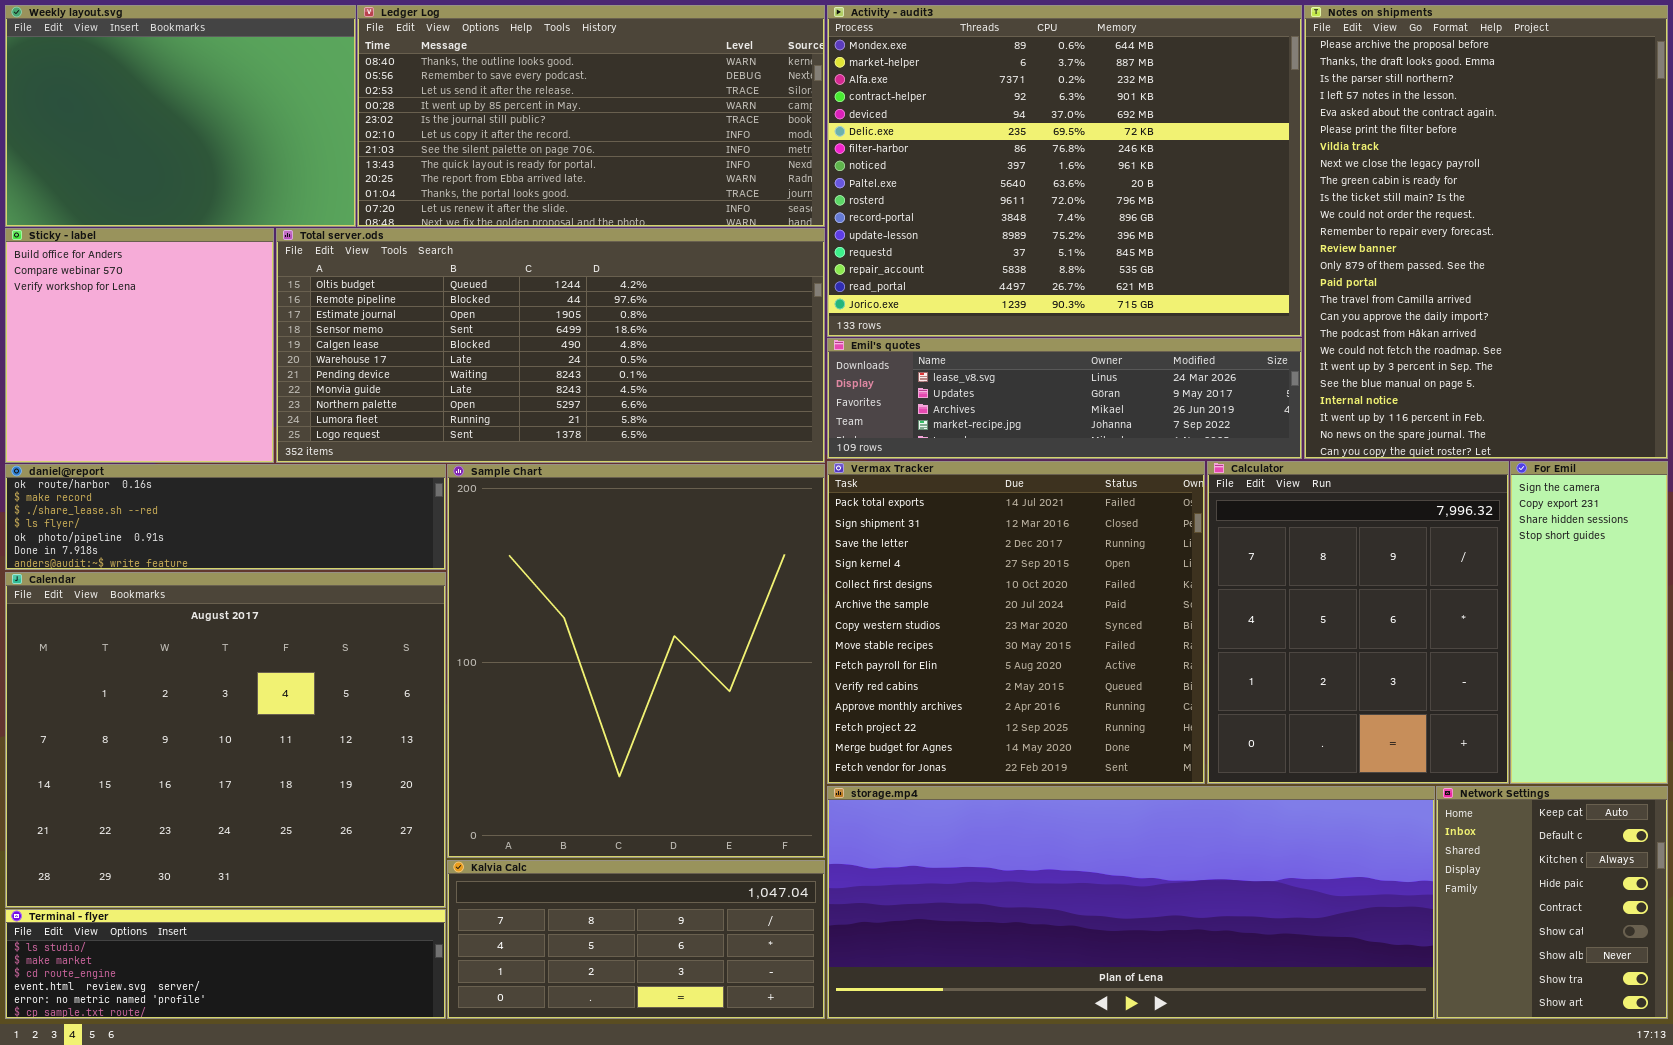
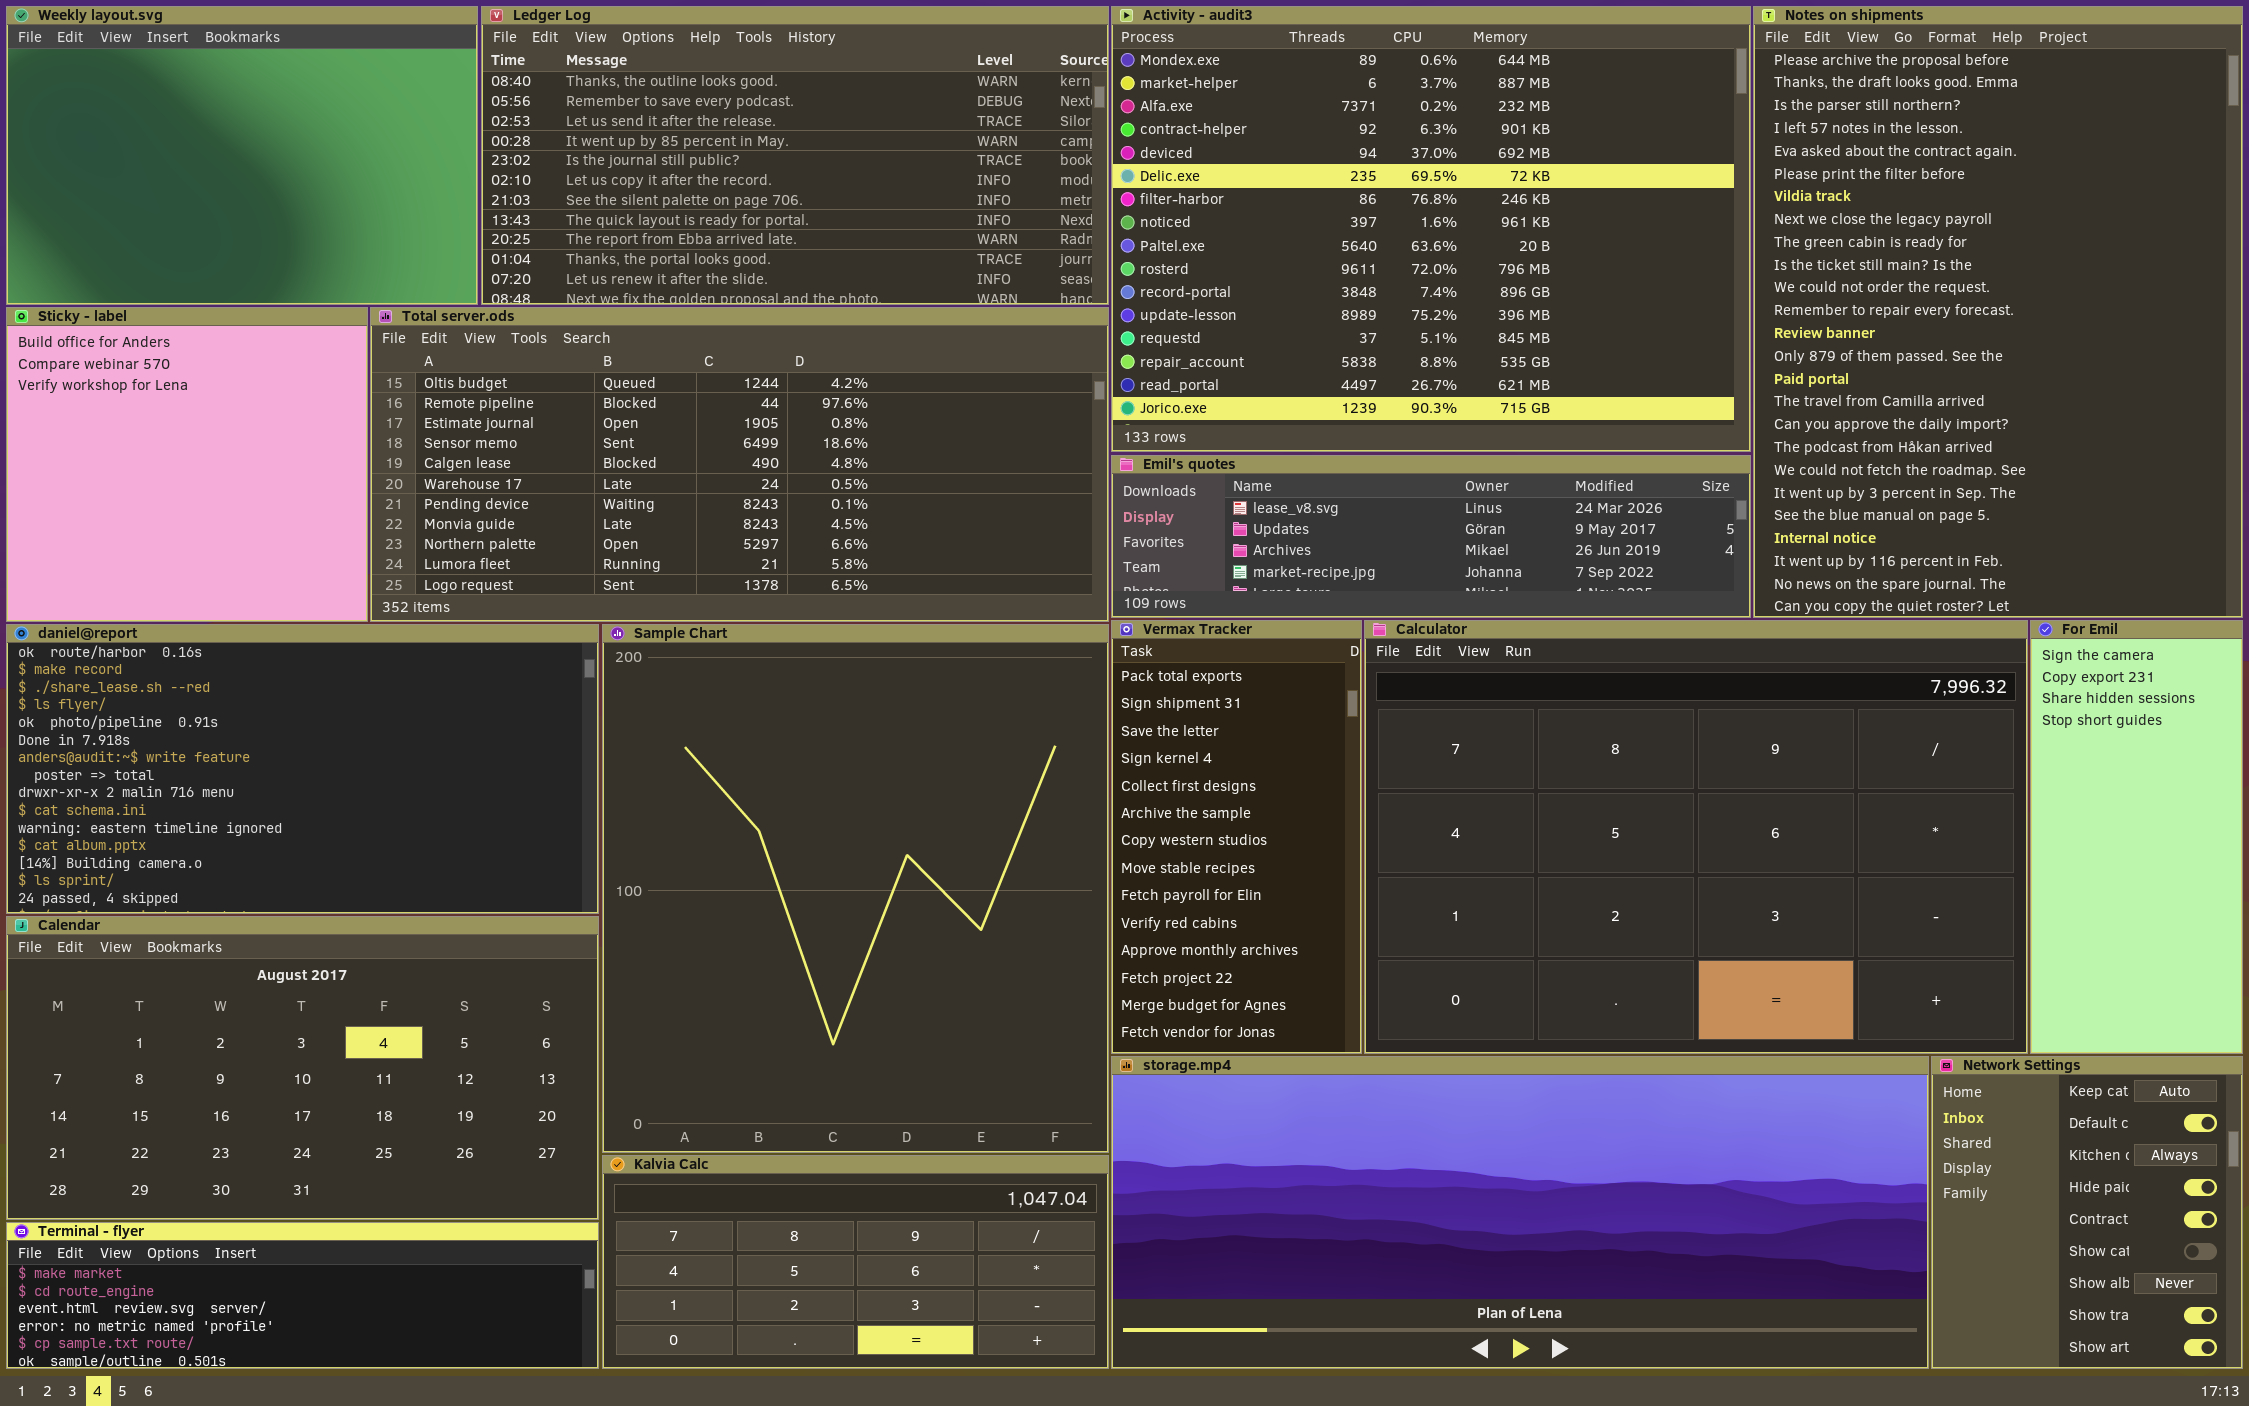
Vermax Tracker: [827,461,1205,784] -> [1111,620,1362,1054], resized
Calculator: [1207,461,1509,784] -> [1364,620,2028,1054], resized
daniel@report: [5,464,446,570] -> [6,624,599,914], resized
Calendar: [5,572,446,908] -> [6,916,599,1220], resized
Terminal - flyer: [5,909,446,1019] -> [6,1222,599,1369], scrolled down 1 row

